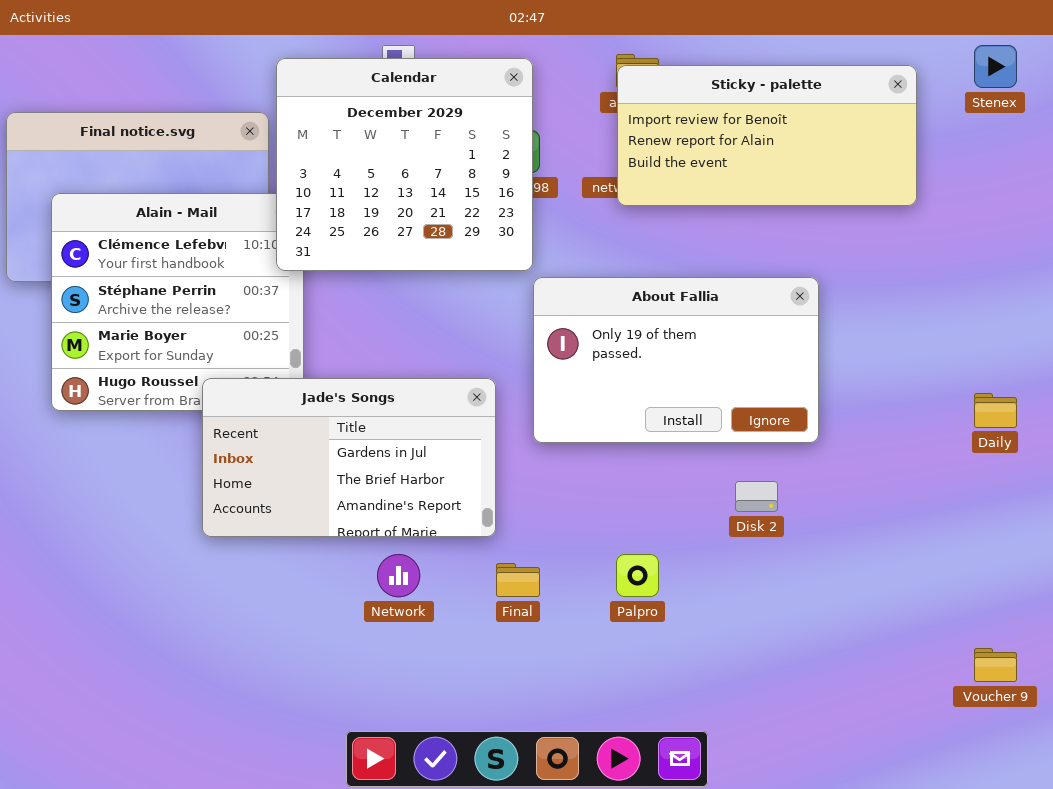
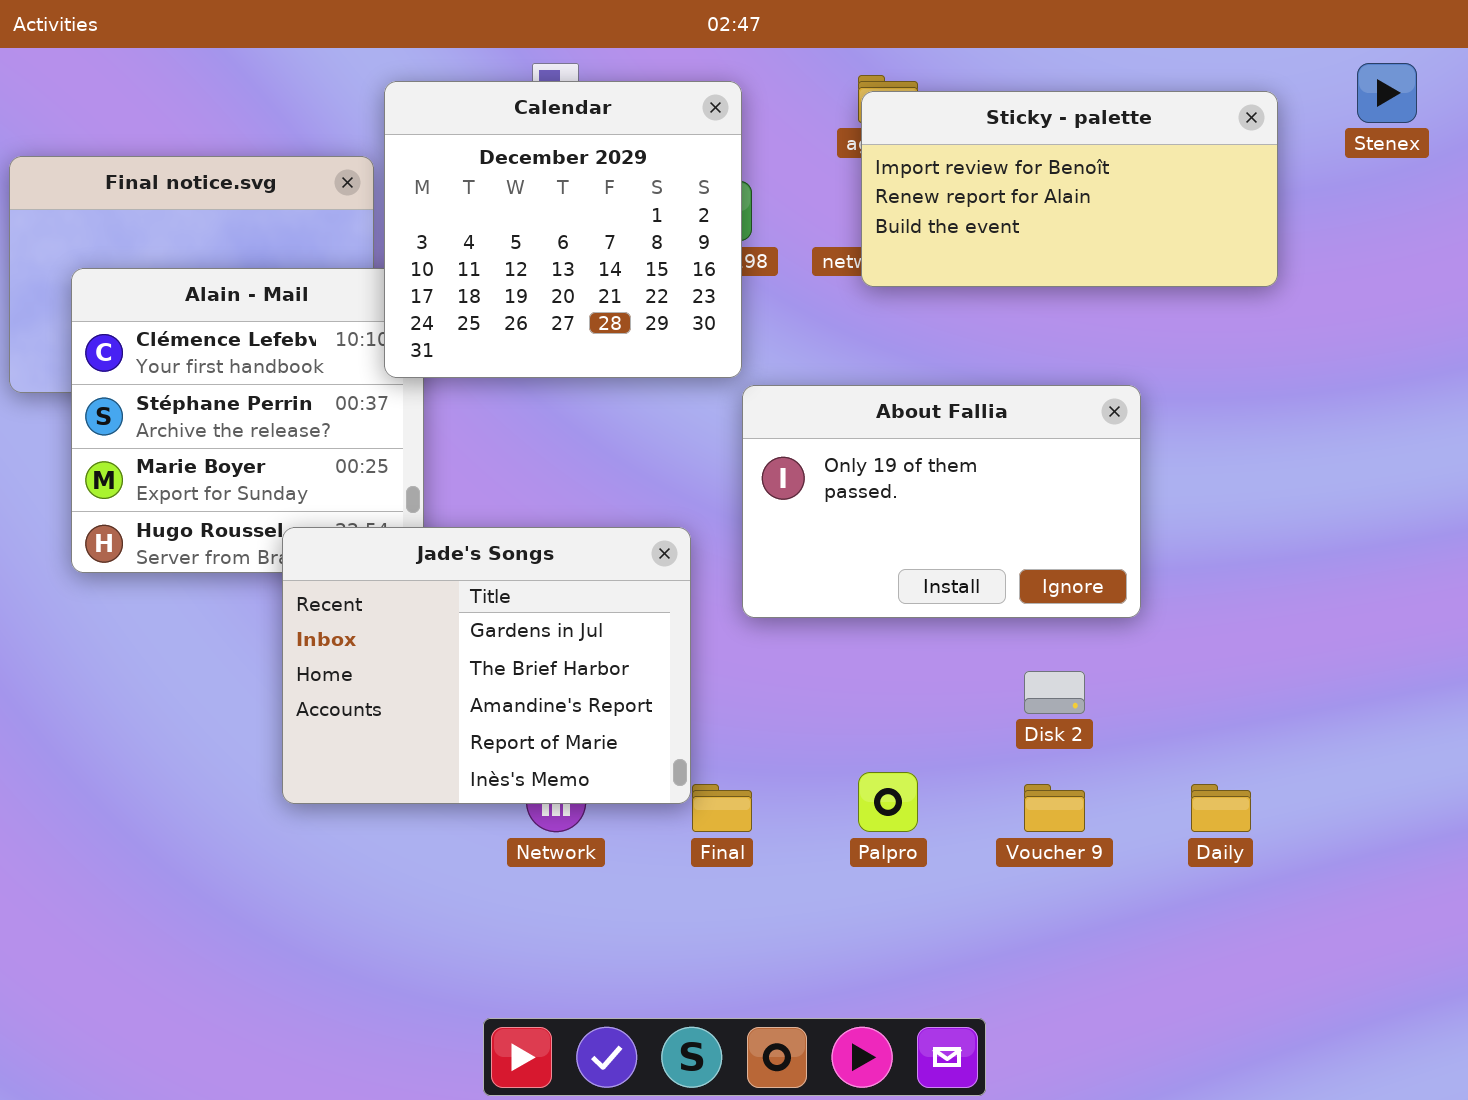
Jade's Songs: [202,378,496,537] -> [282,527,691,804], resized
Daily: [974,393,1017,428] -> [1191,784,1251,832], moved
Voucher 9: [974,648,1017,682] -> [1024,784,1085,832], moved

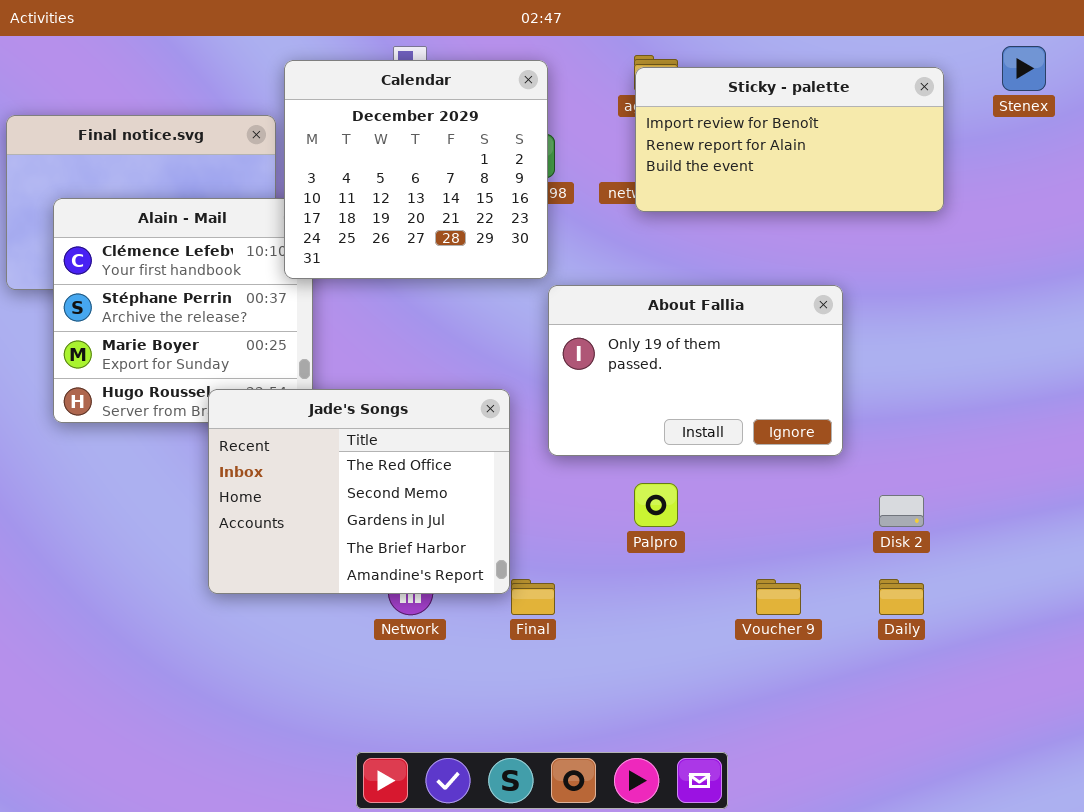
Jade's Songs: [282,527,691,804] -> [208,389,510,594], scrolled up 2 rows
Disk 2: [1024,671,1085,714] -> [879,495,924,527], moved
Palpro: [858,772,918,832] -> [634,483,678,527], moved

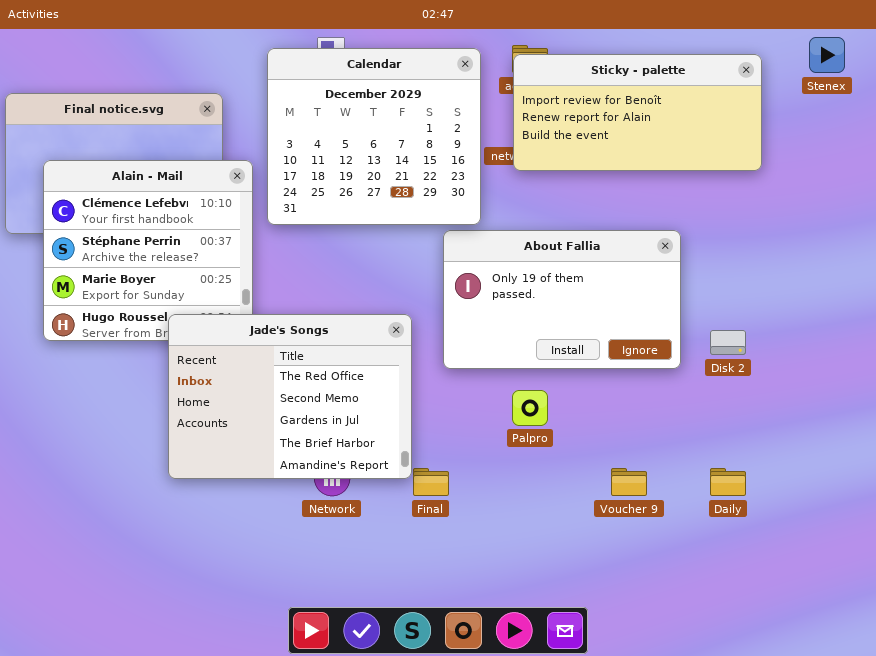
Calendar: [284,60,548,279] -> [267,48,481,225], moved
Disk 2: [879,495,924,527] -> [710,330,746,355], moved

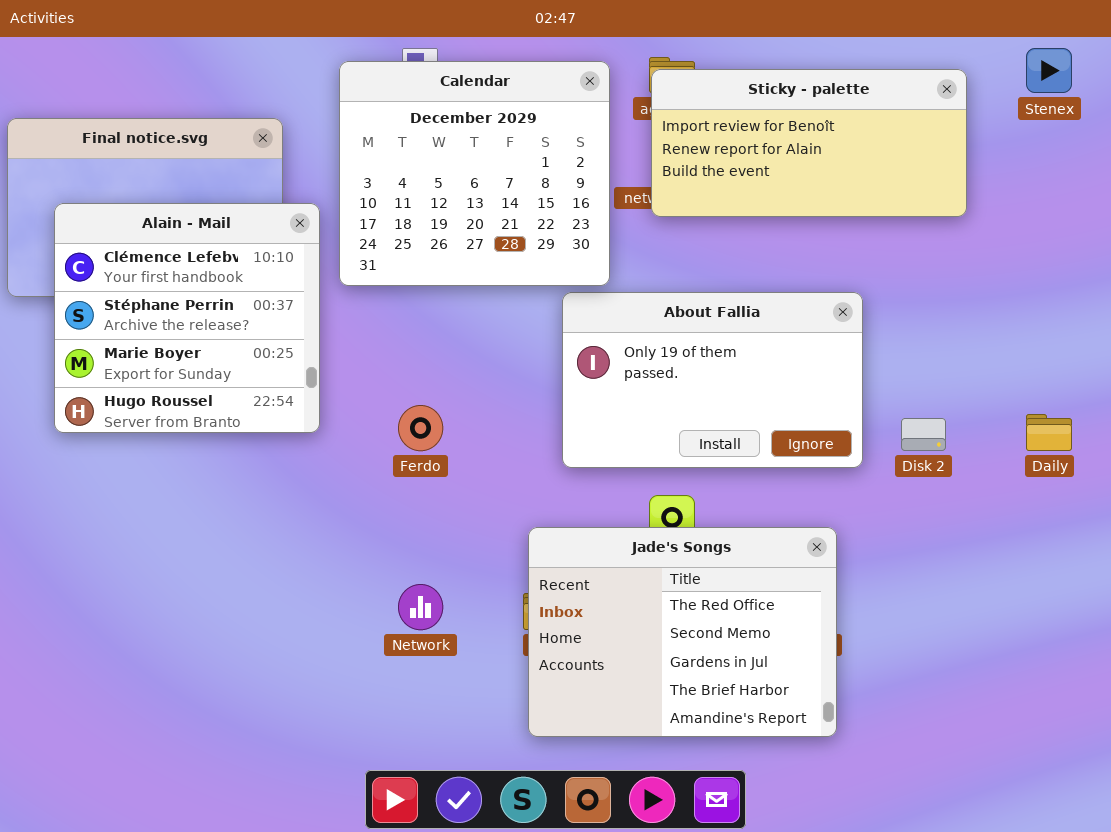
Jade's Songs: [168,314,412,479] -> [528,527,837,737], moved
Daily: [710,468,746,496] -> [1026,414,1072,451], moved

